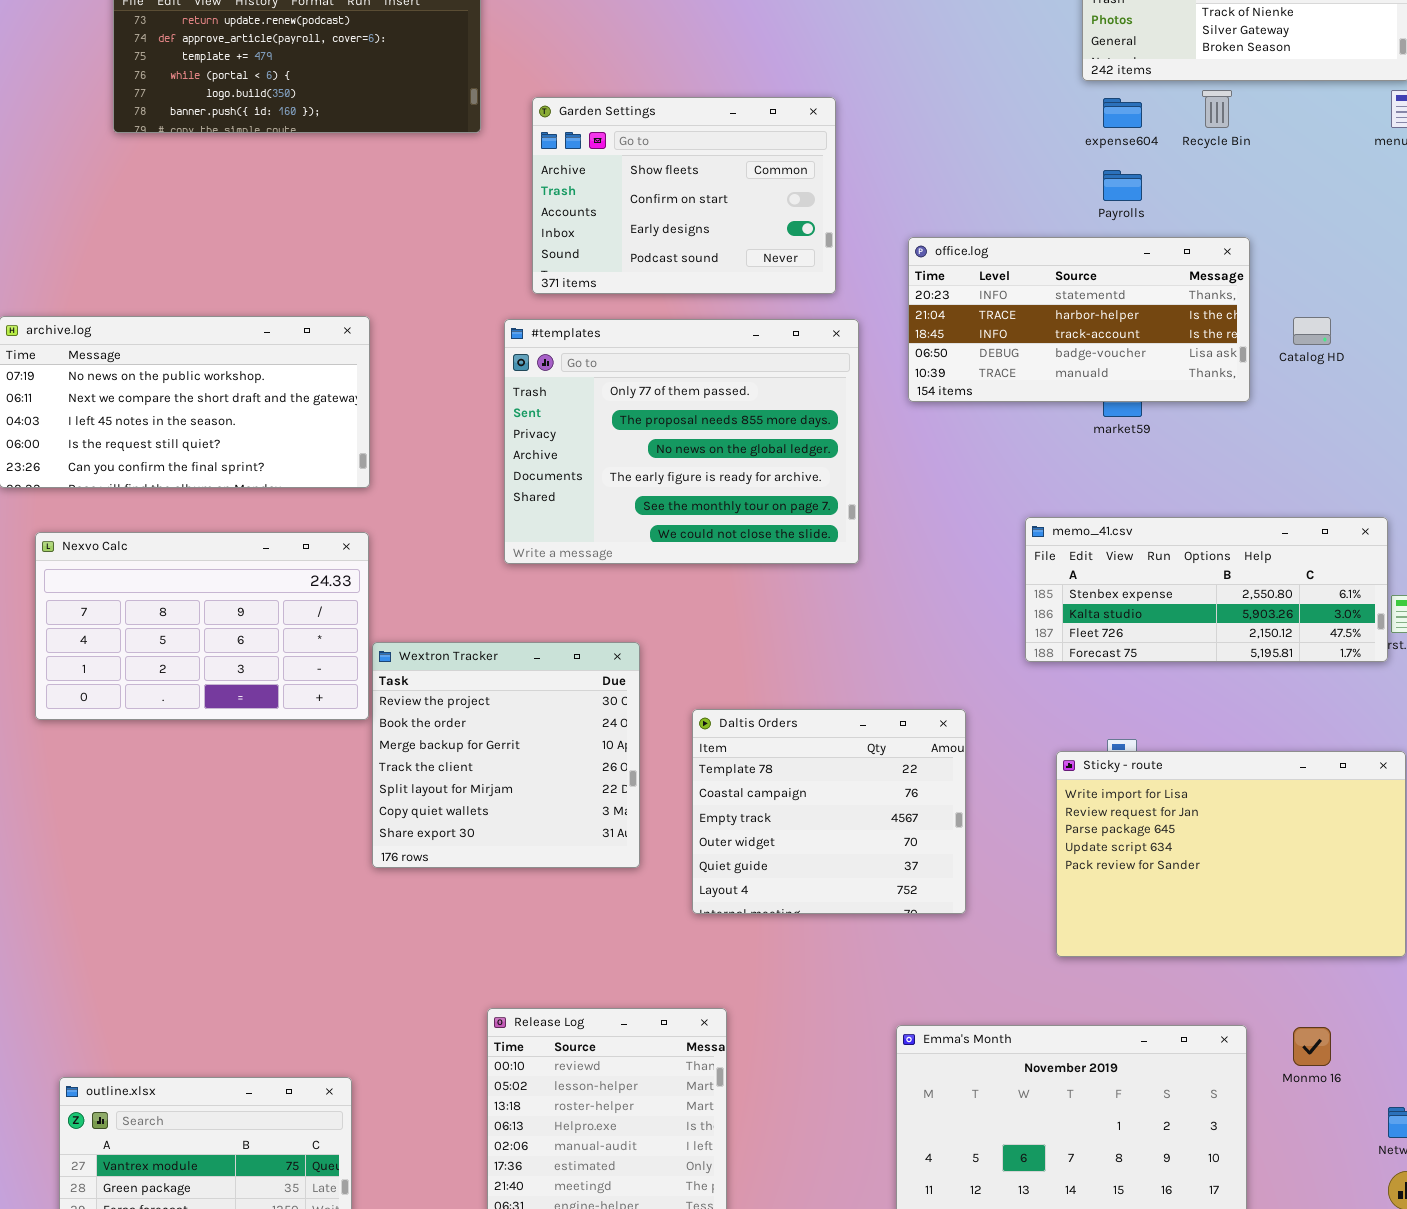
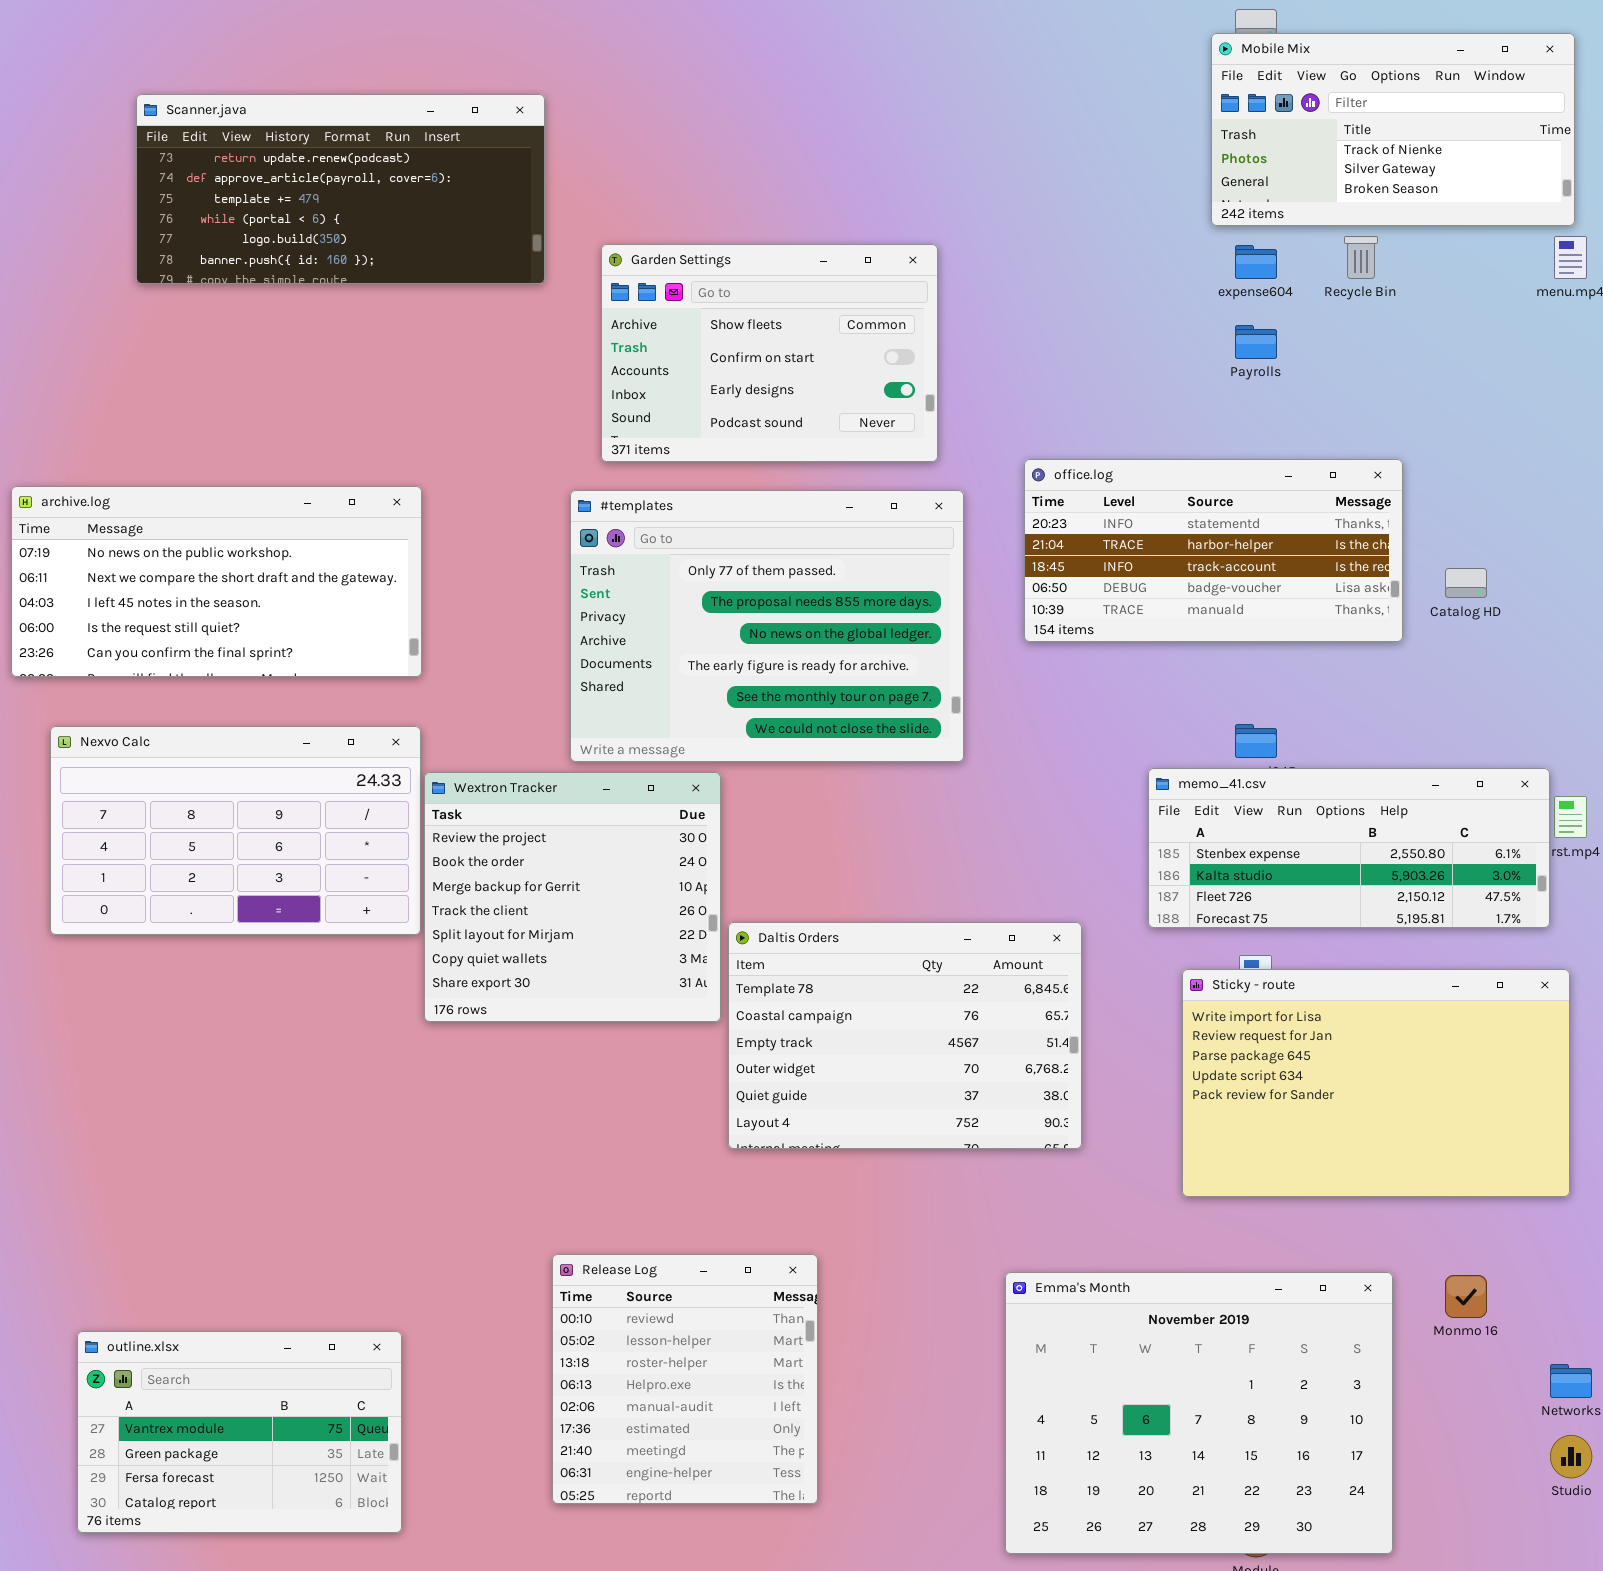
office.log: [908,237,1250,402] -> [1024,459,1403,642], moved
Catalog HD: [1293,317,1331,345] -> [1445,568,1487,598], moved
memo_41.csv: [1025,517,1388,662] -> [1148,768,1550,928], moved
Wextron Tracker: [372,642,640,868] -> [424,772,721,1022], moved
Daltis Orders: [692,709,966,914] -> [728,922,1082,1149], resized

